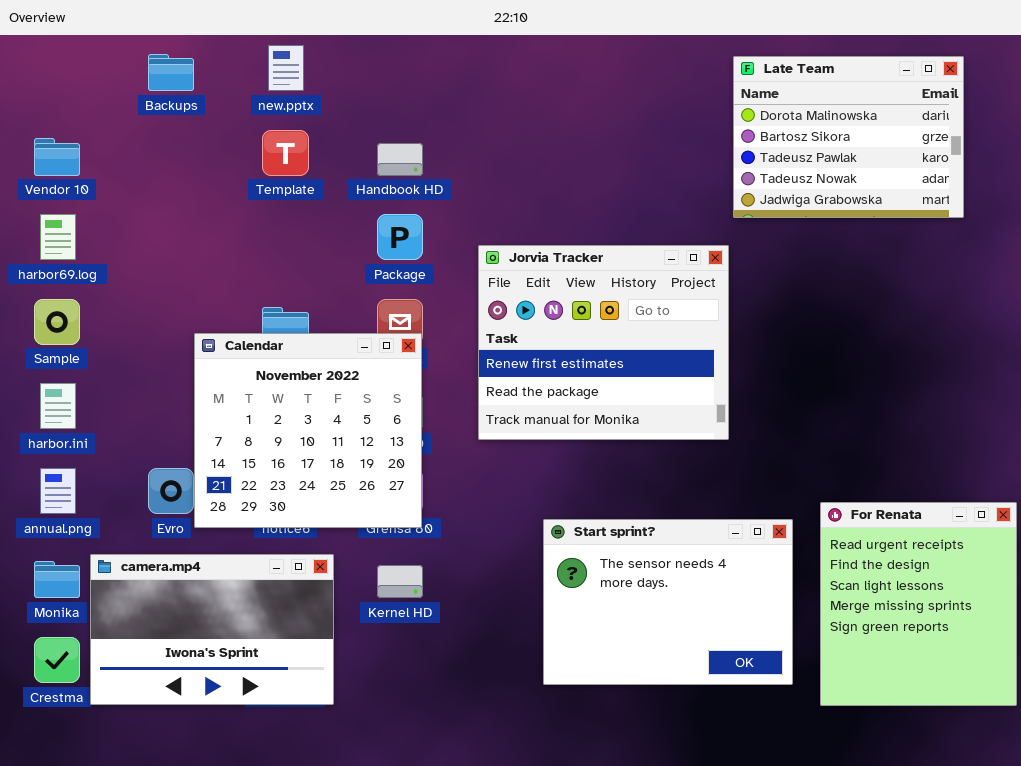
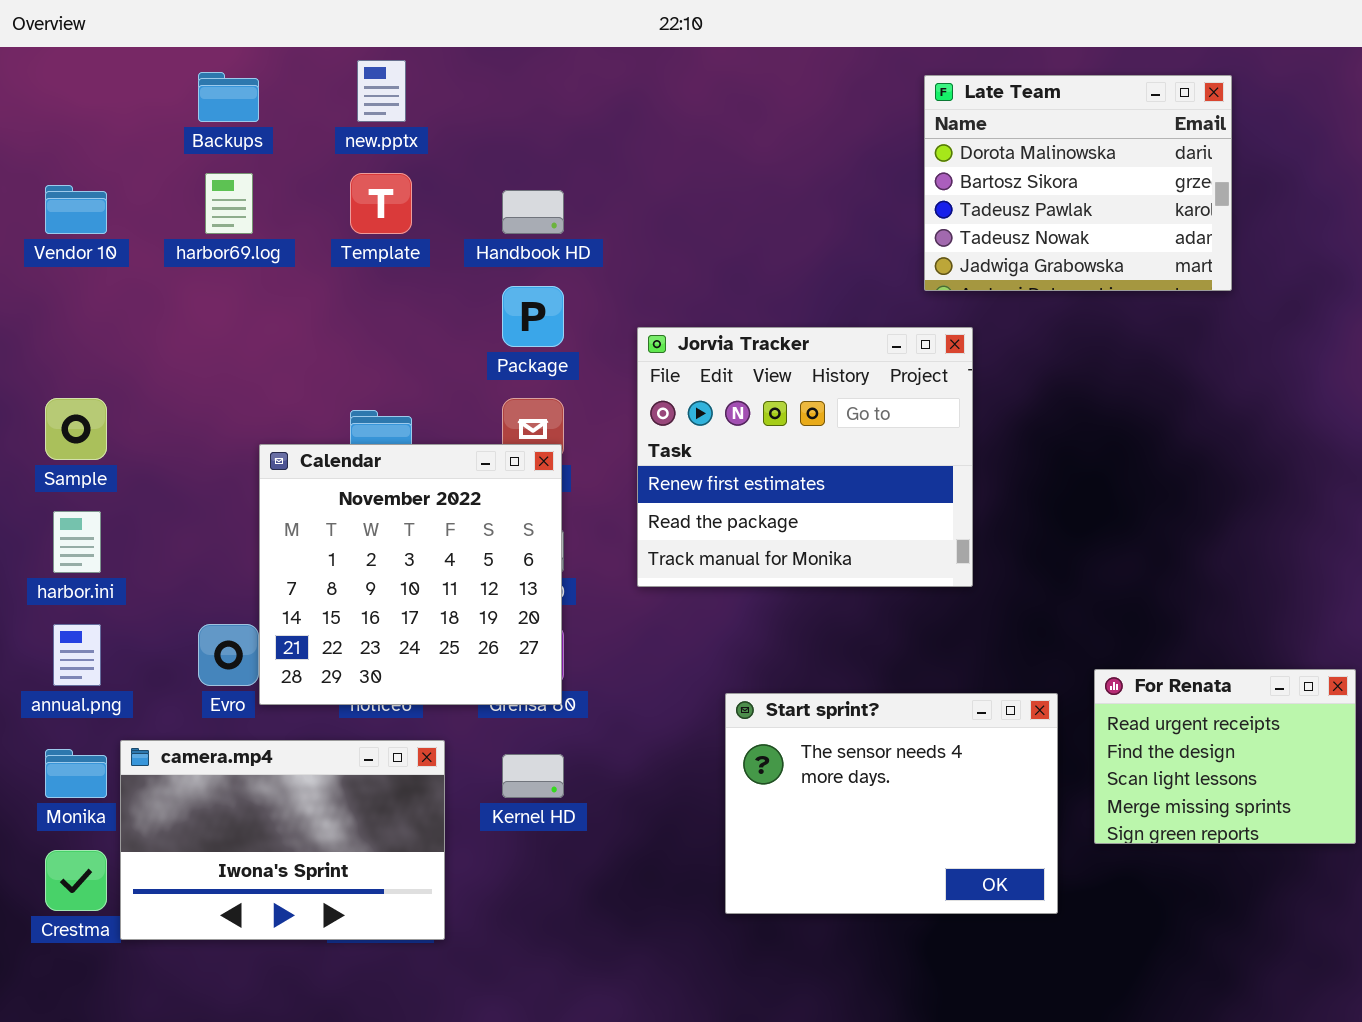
Late Team: [733,56,964,218] -> [924,75,1232,291], moved
harbor69.log: [40,214,76,260] -> [205,173,253,234], moved
For Renata: [820,502,1017,706] -> [1094,669,1356,844], resized

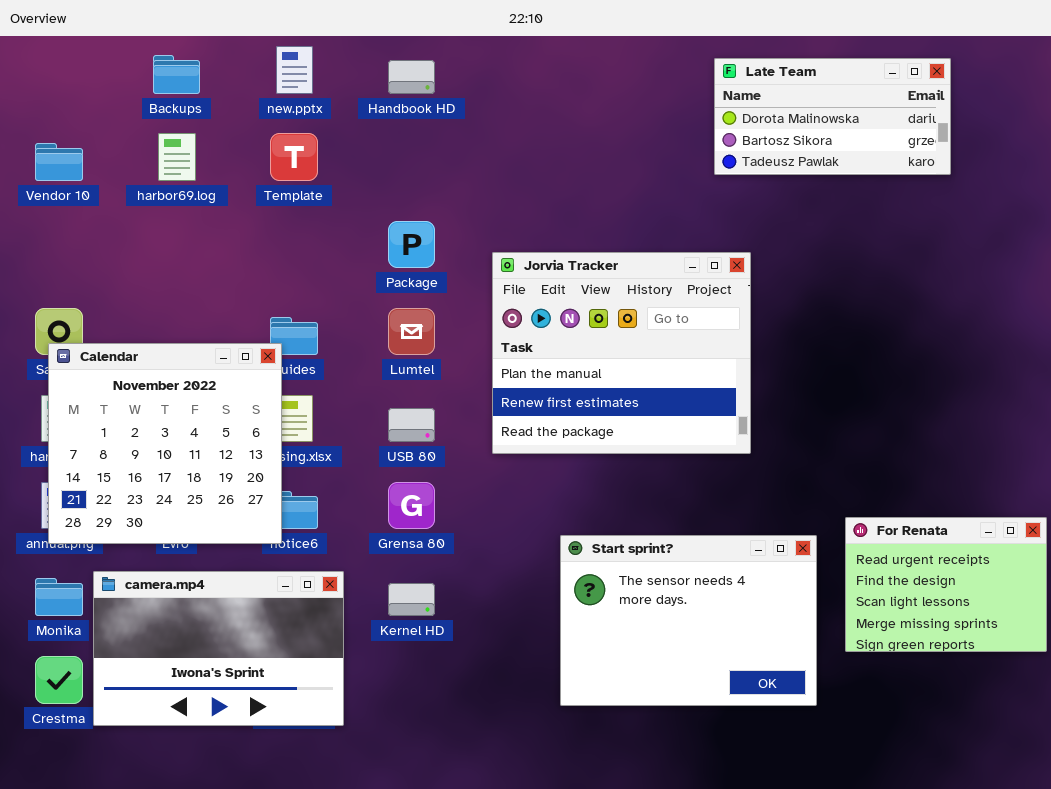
Late Team: [924,75,1232,291] -> [714,58,951,175], resized
Handbook HD: [502,190,564,234] -> [388,60,435,94], moved
Jorvia Tracker: [637,327,973,587] -> [492,252,751,454], scrolled up 1 row
Calendar: [259,444,562,705] -> [48,343,282,544], moved

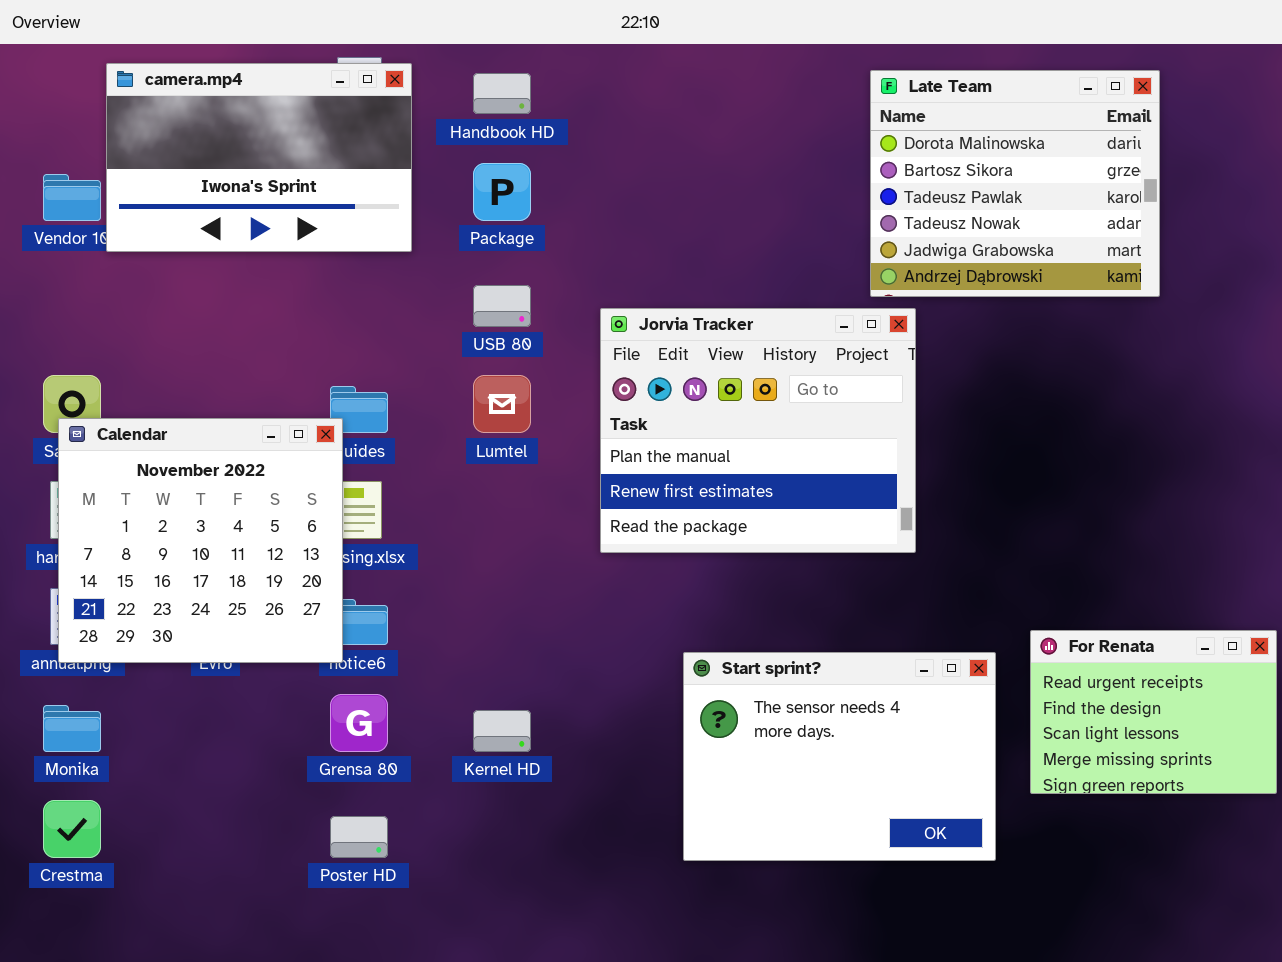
Late Team: [714,58,951,175] -> [870,70,1160,297], resized
Package: [388,221,435,268] -> [473,163,531,221], moved
USB 80: [388,408,435,442] -> [473,285,531,327], moved
Grensa 80: [388,482,435,529] -> [330,694,388,752], moved
camera.mp4: [93,571,344,726] -> [106,63,412,252], moved

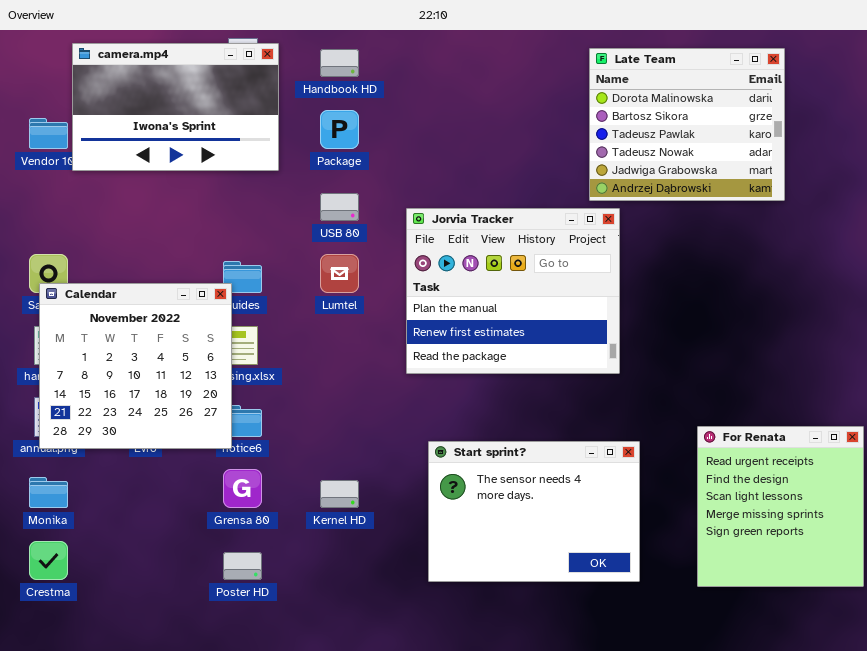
For Renata: [1030,630,1277,794] -> [697,426,864,587], resized
Start sprint?: [683,652,996,861] -> [428,441,640,582], moved

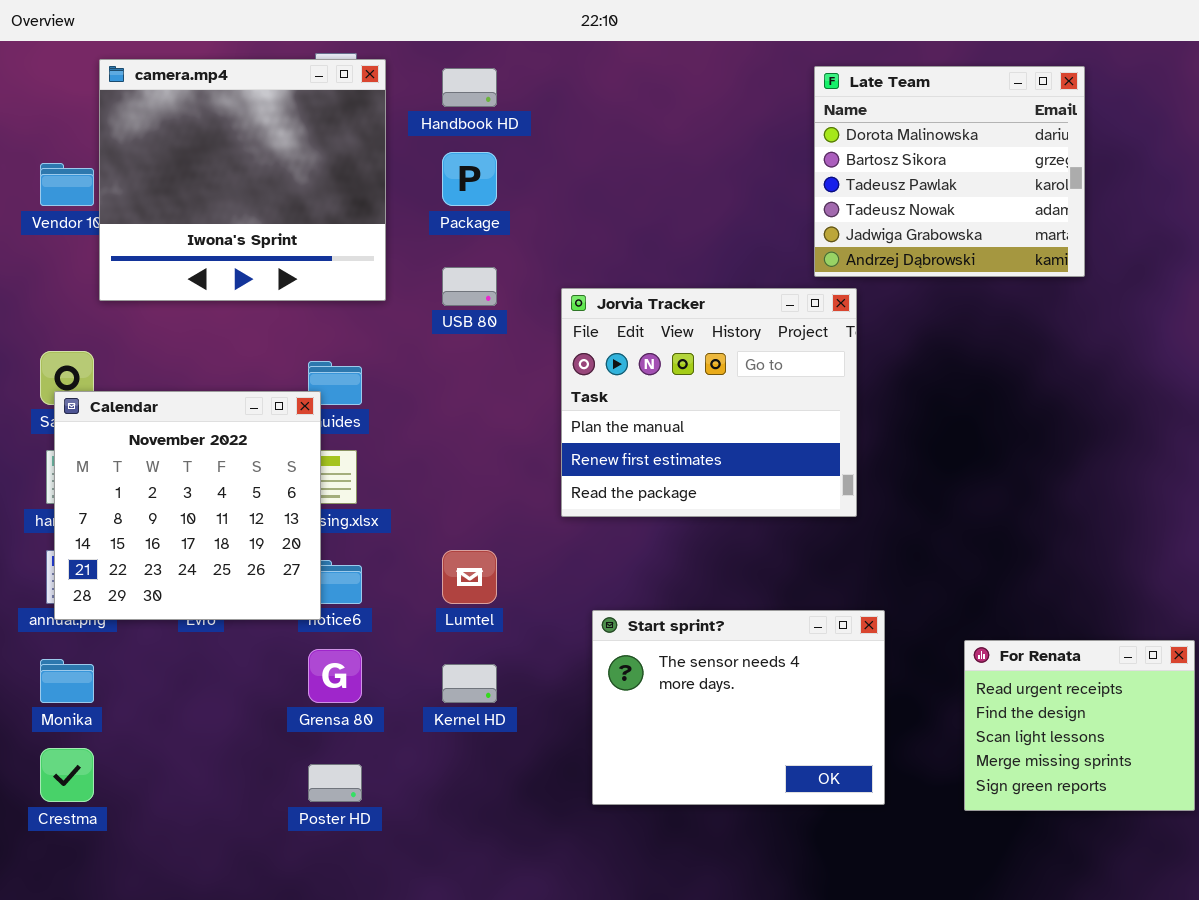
camera.mp4: [72,43,279,171] -> [99,59,386,301], resized
Lumtel: [320,254,359,293] -> [442,550,497,604], moved
For Renata: [697,426,864,587] -> [964,640,1195,811], resized

